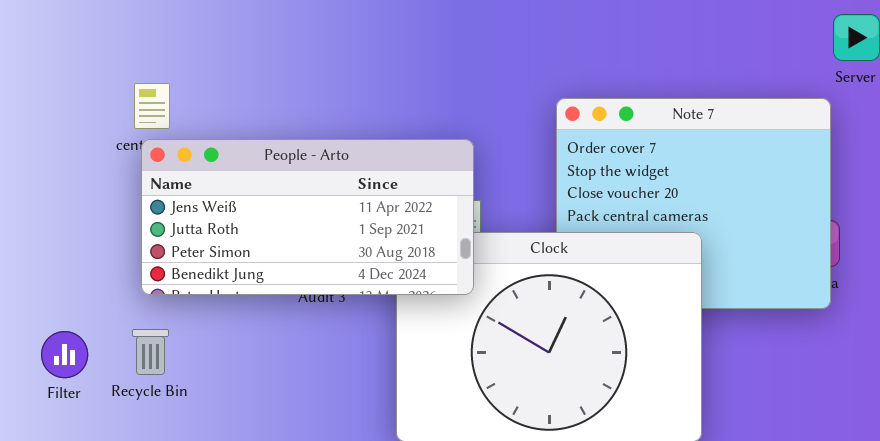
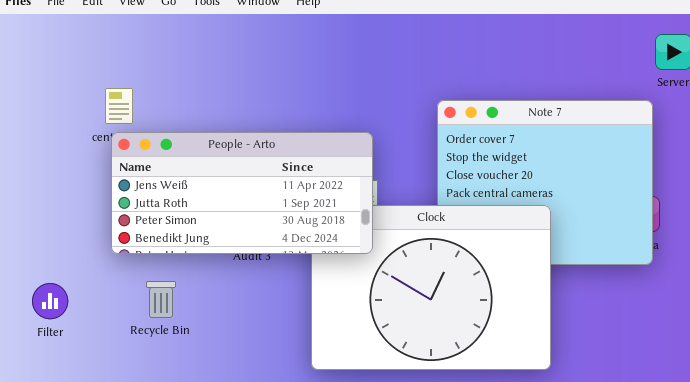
Recycle Bin: [132,329,169,375] -> [146,281,176,318], moved

